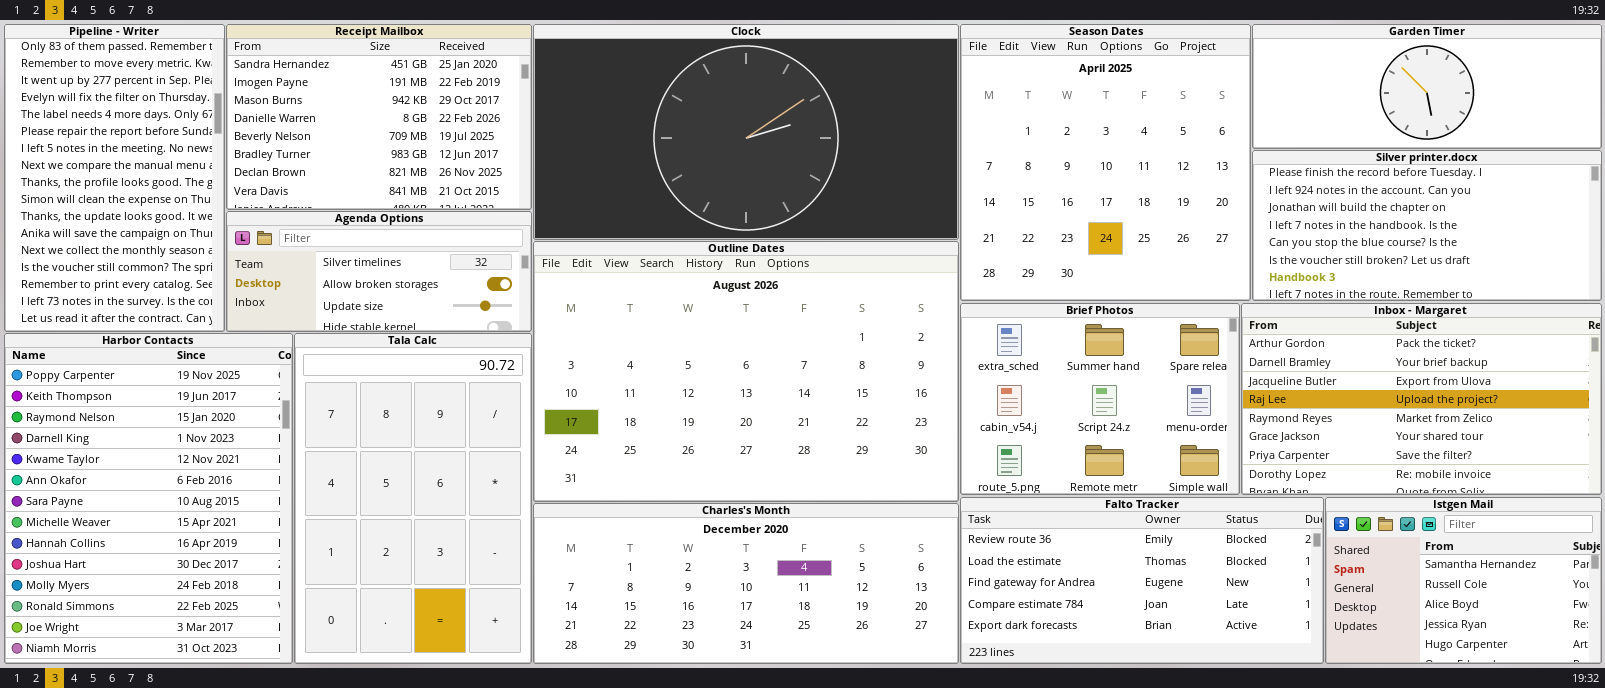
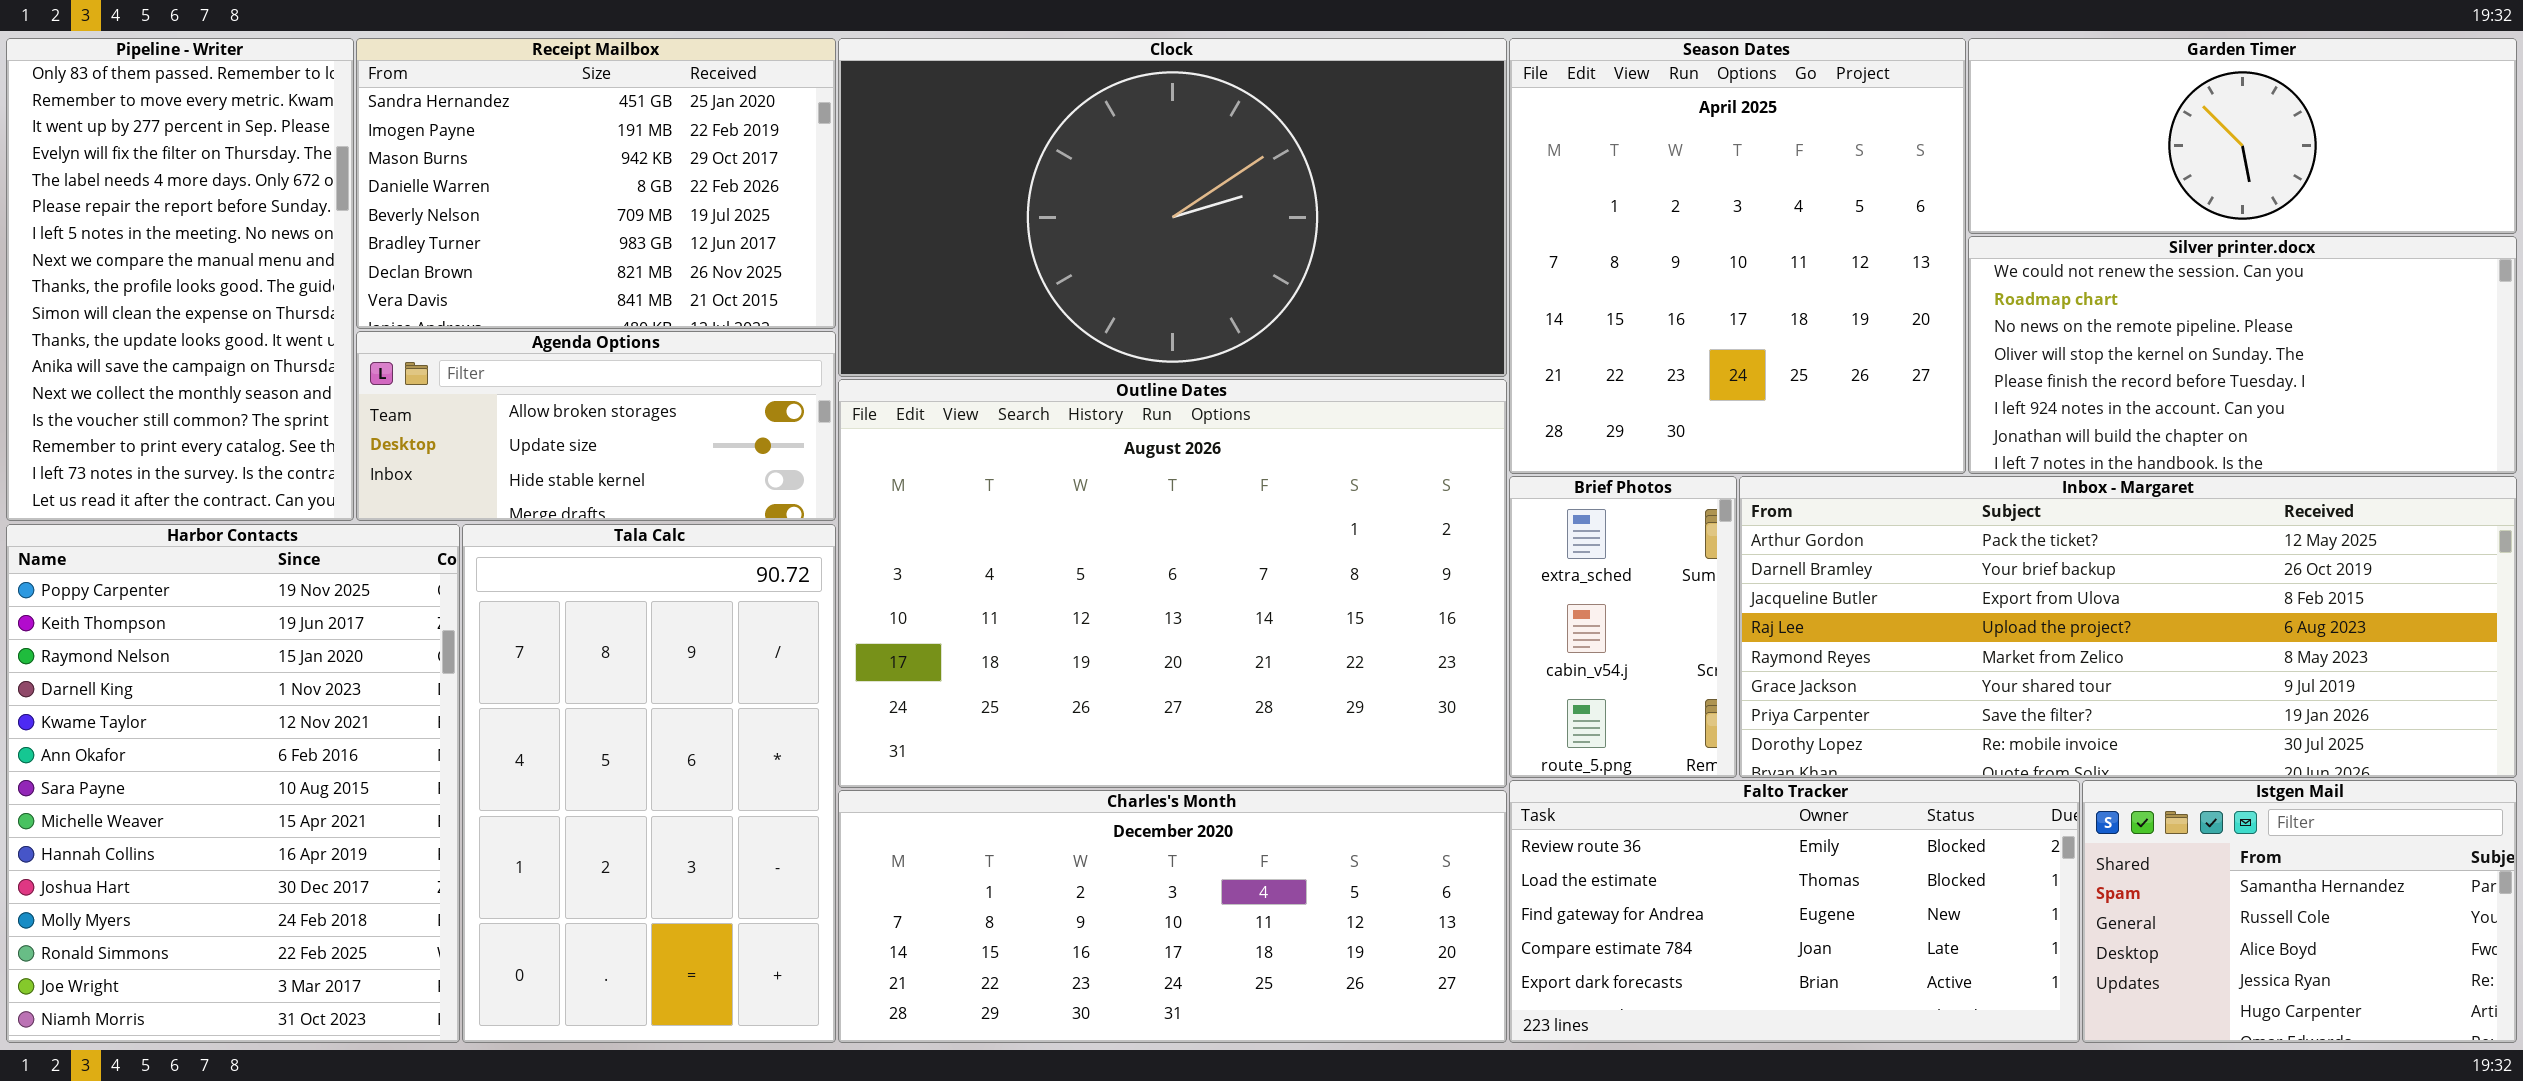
Silver printer.docx: [1252,150,1602,301] -> [1968,236,2517,474], scrolled up 4 rows
Agenda Options: [226,211,532,332] -> [356,331,836,521], scrolled down 1 row
Brief Photos: [960,303,1240,495] -> [1509,476,1737,778], resized
Inbox - Margaret: [1241,303,1602,495] -> [1739,476,2517,778], resized

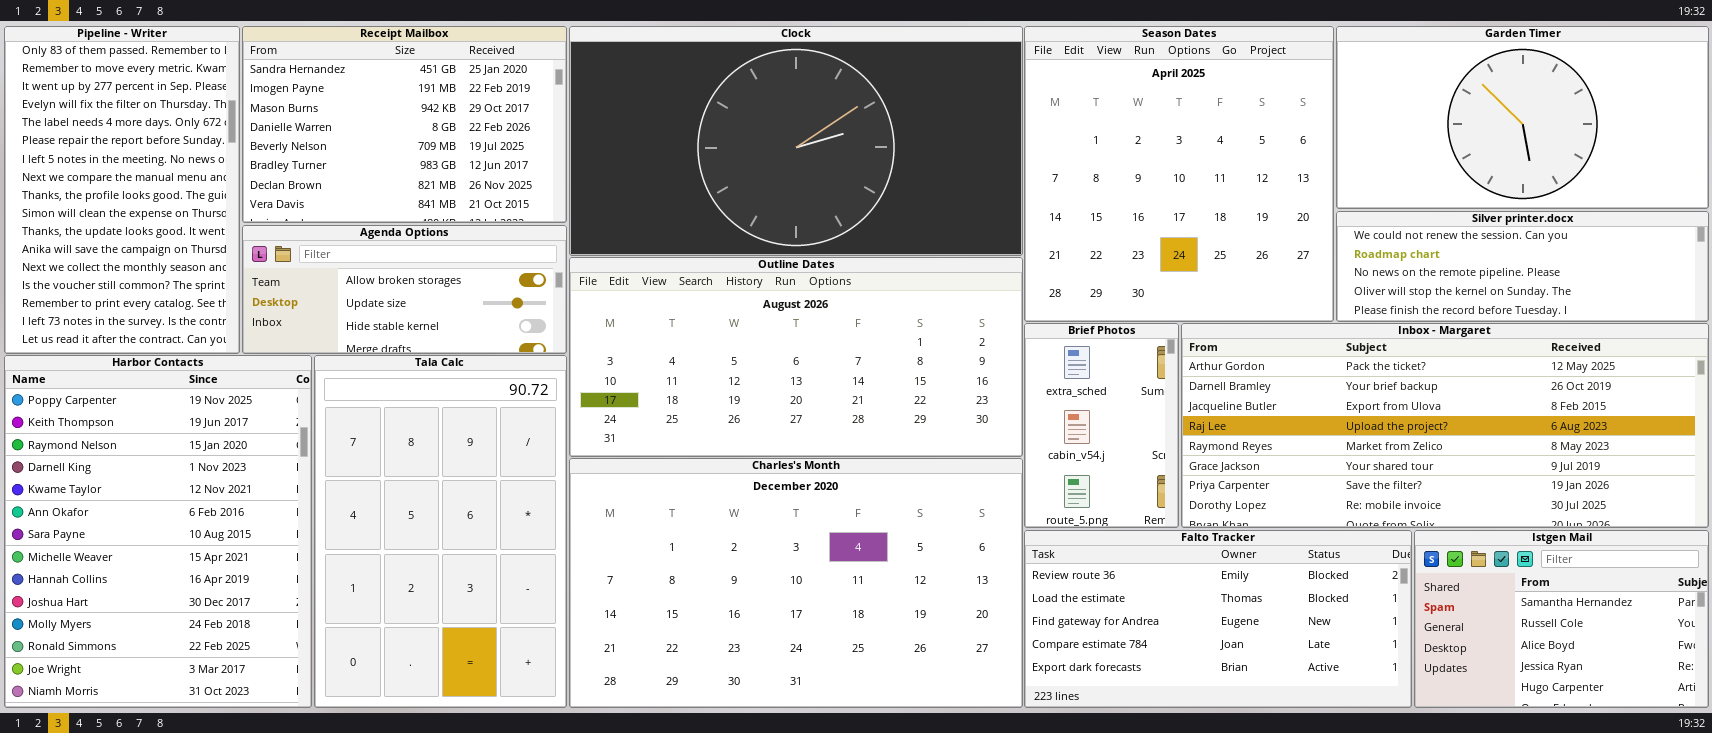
Garden Timer: [1968,38,2517,234] -> [1336,26,1709,209], resized
Silver printer.docx: [1968,236,2517,474] -> [1336,211,1709,322], resized
Outline Dates: [838,379,1507,788] -> [569,257,1023,457], resized
Charles's Month: [838,790,1507,1043] -> [569,458,1023,708], resized

